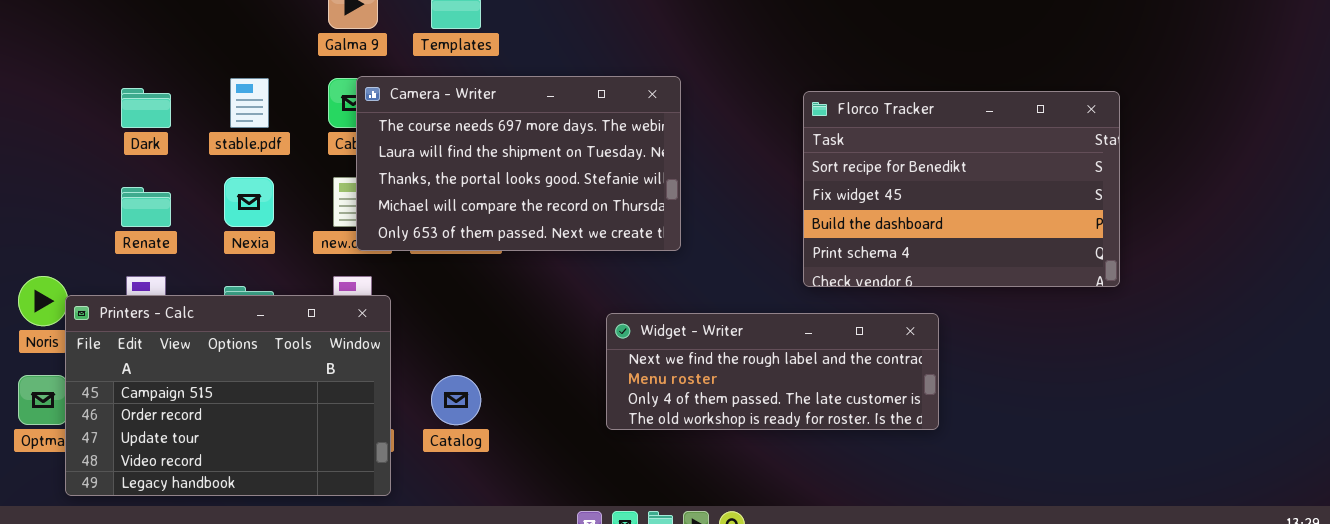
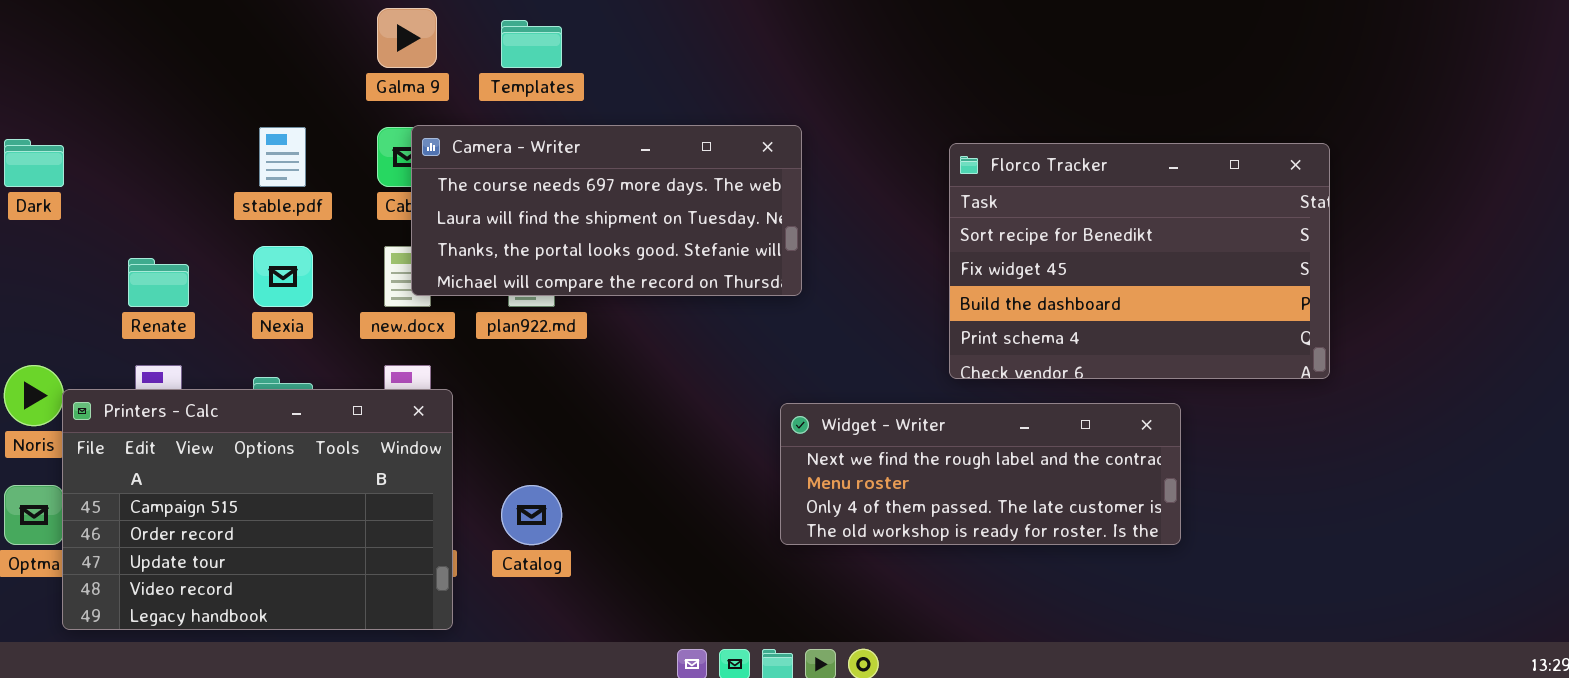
Camera - Writer: [356,76,681,251] -> [411,125,802,296], resized
Dark: [121,88,171,128] -> [4,139,64,187], moved
Widget - Writer: [606,313,939,430] -> [780,403,1181,545], moved

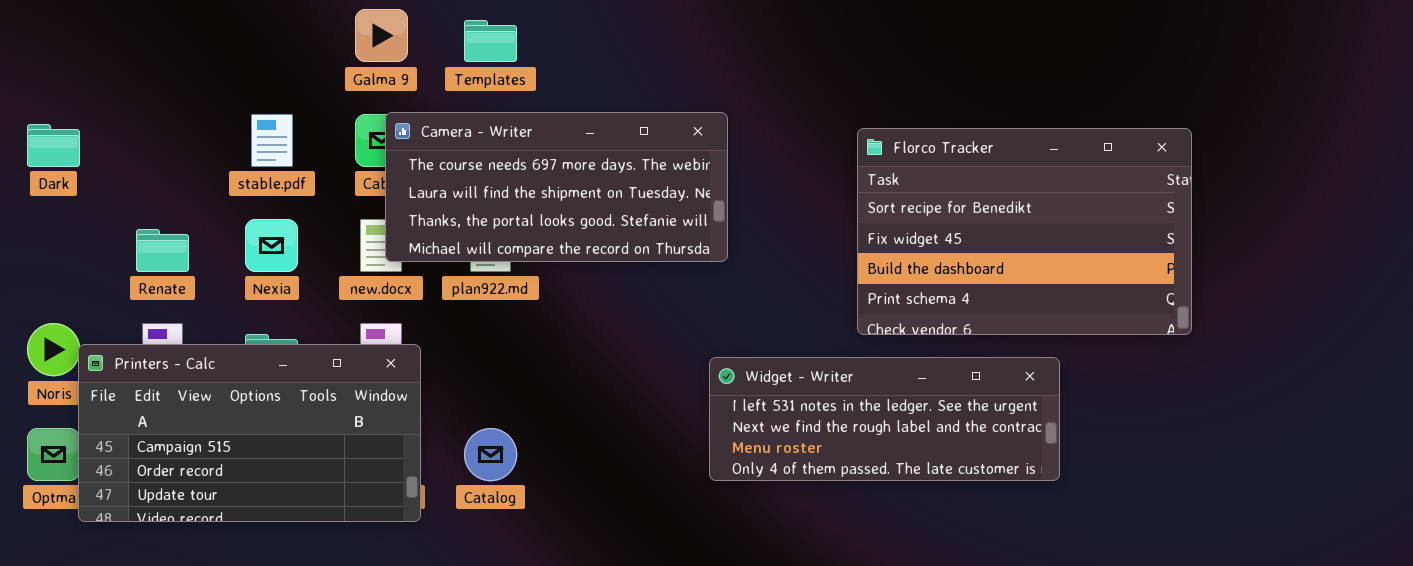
Printers - Calc: [62,389,453,630] -> [78,344,421,522], resized
Widget - Writer: [780,403,1181,545] -> [709,357,1060,481], scrolled up 1 row

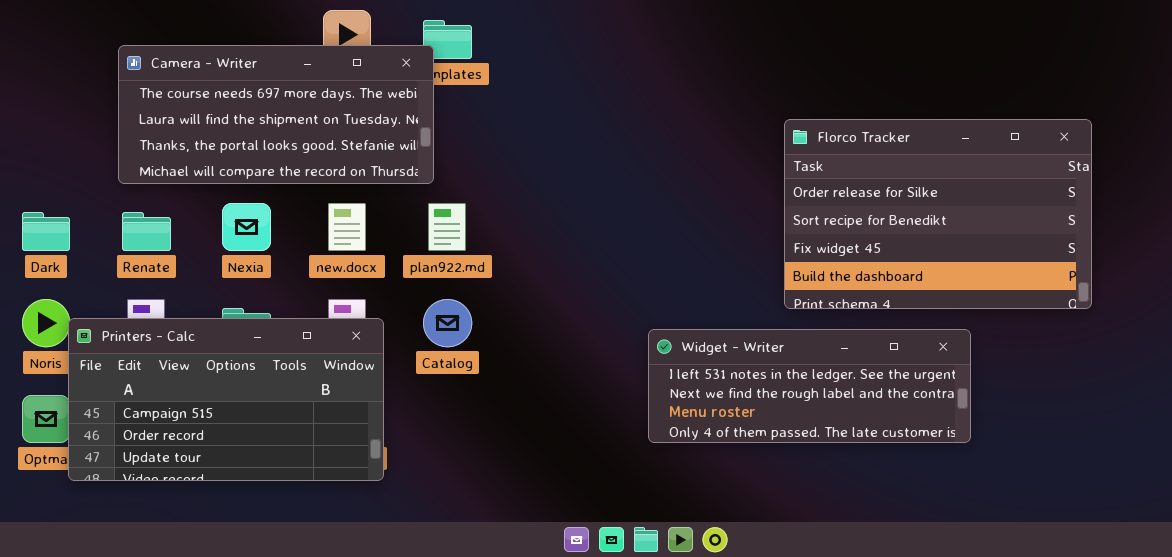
Camera - Writer: [385,112,728,262] -> [118,45,434,184], moved
Dark: [27,124,80,167] -> [22,212,70,251], moved
Florco Tracker: [857,128,1192,335] -> [784,119,1092,309], scrolled up 1 row
Catalog: [464,428,517,481] -> [423,299,472,347], moved

